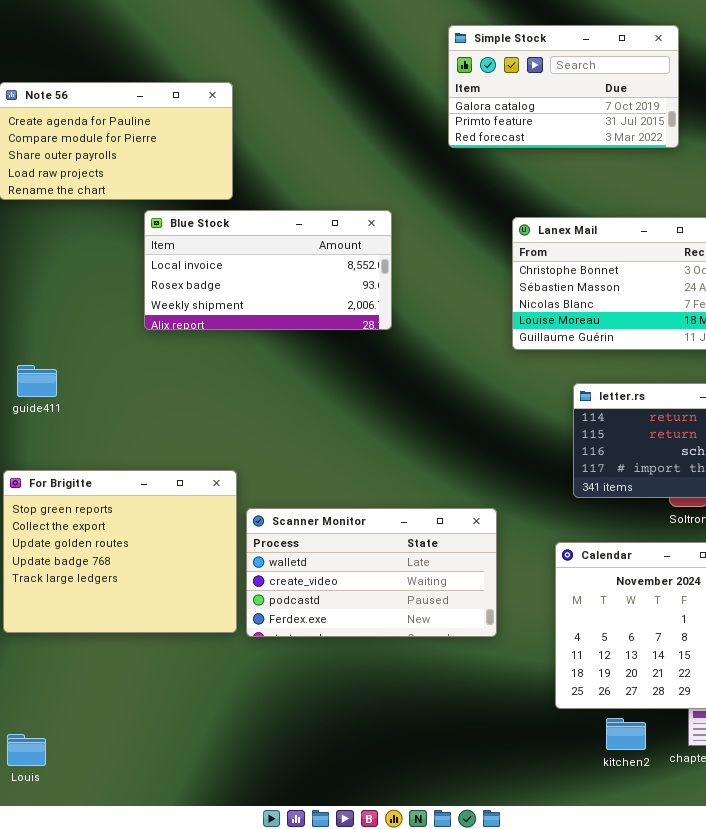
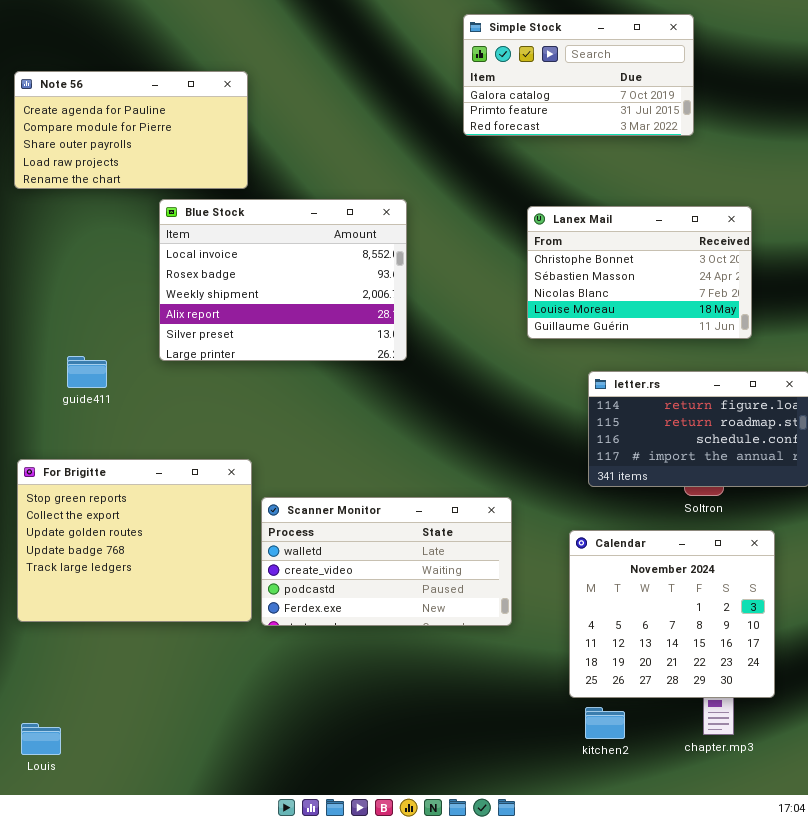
Blue Stock: [144,210,392,330] -> [159,199,407,361], resized
guide411: [17,365,57,397] -> [67,356,107,388], moved
kitchen2: [606,718,646,750] -> [585,707,625,739], moved

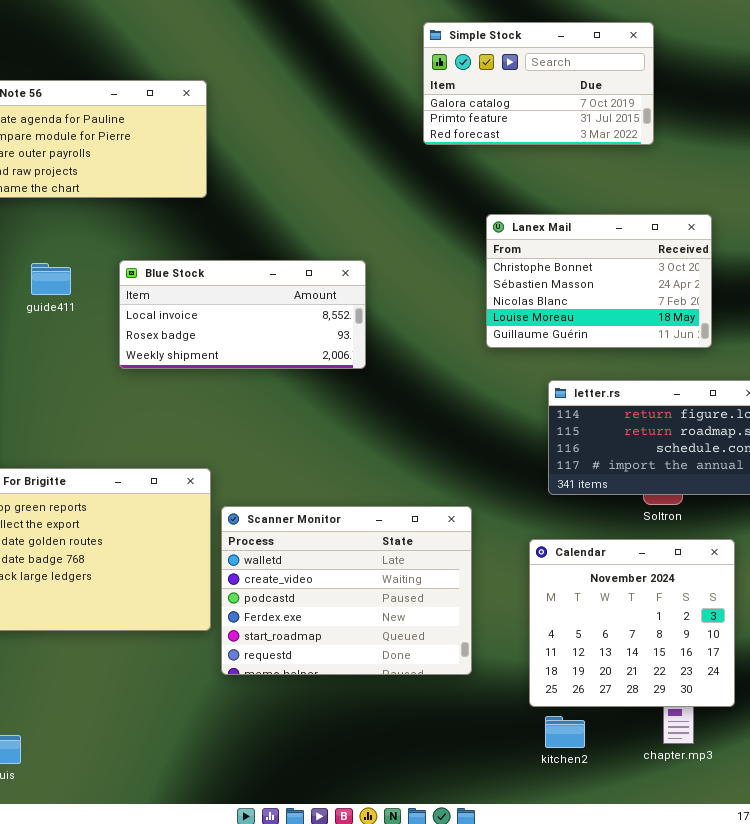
Blue Stock: [159,199,407,361] -> [119,260,366,369], resized
guide411: [67,356,107,388] -> [31,263,71,295], moved
Scanner Monitor: [261,497,512,626] -> [221,506,472,675], resized

